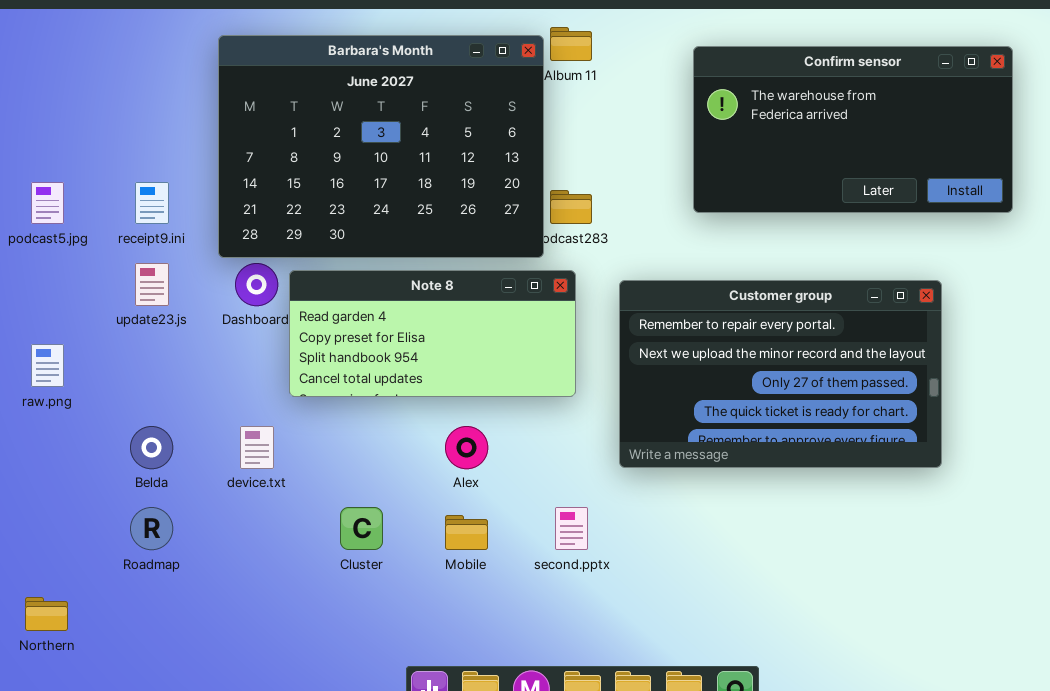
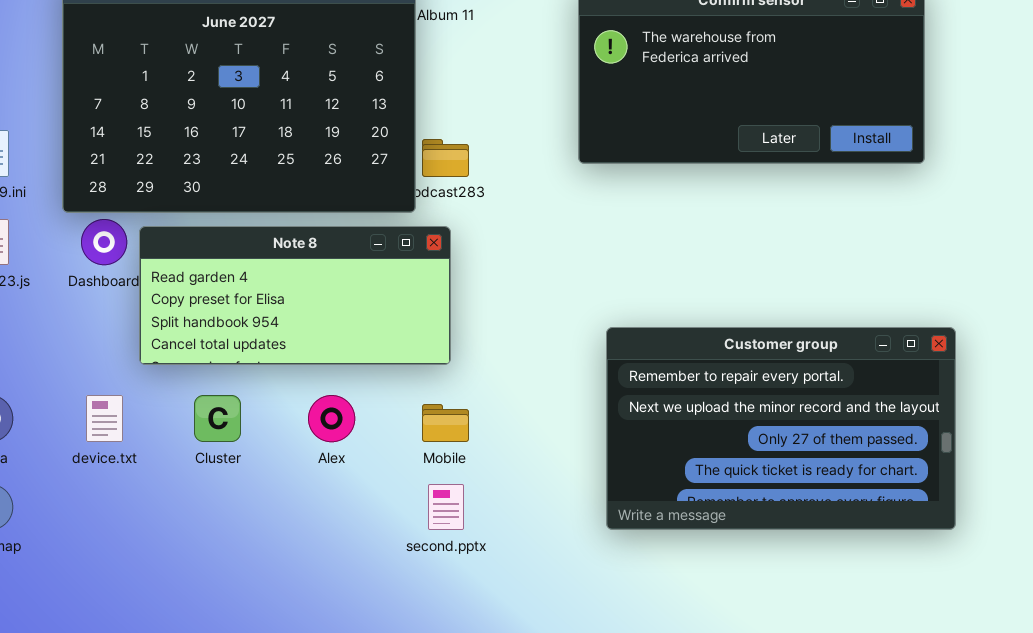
Customer group: [619,280,942,468] -> [606,327,956,530], moved
Cluster: [340,507,383,550] -> [194,395,241,442], moved
Mobile: [445,515,488,550] -> [422,404,469,442], moved

